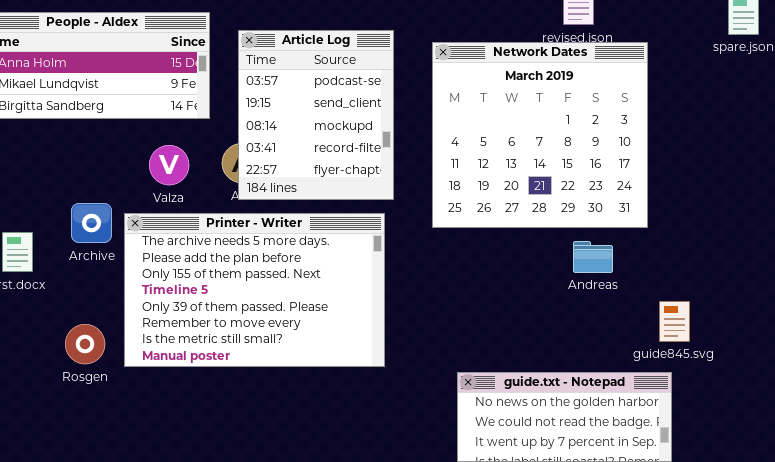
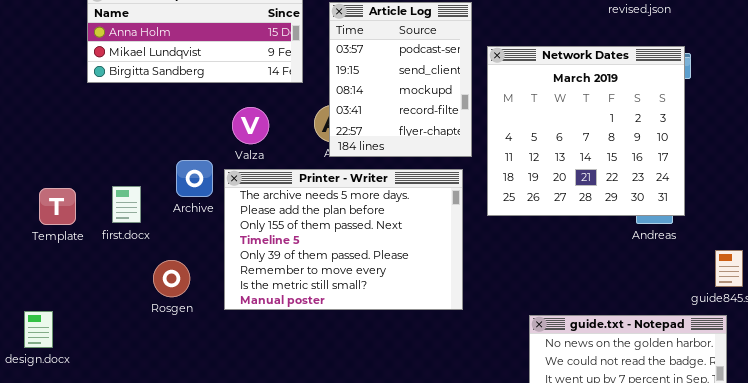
Network Dates: [432,42,648,228] -> [487,46,685,216], moved
Valza: [149,145,189,185] -> [232,107,269,144], moved
Rosgen: [65,324,105,364] -> [153,260,190,297], moved

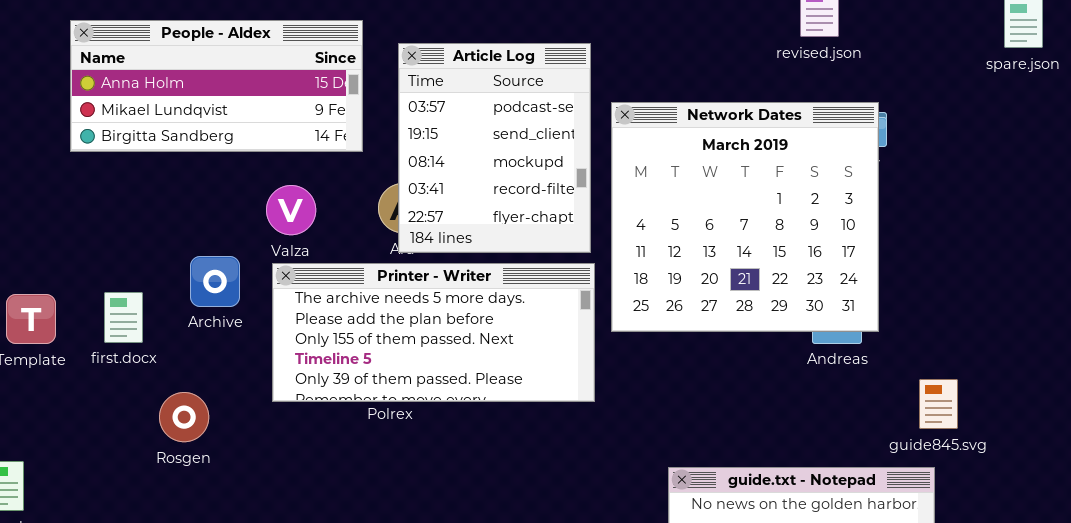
Printer - Writer: [224,169,463,310] -> [272,263,595,402], moved, resized

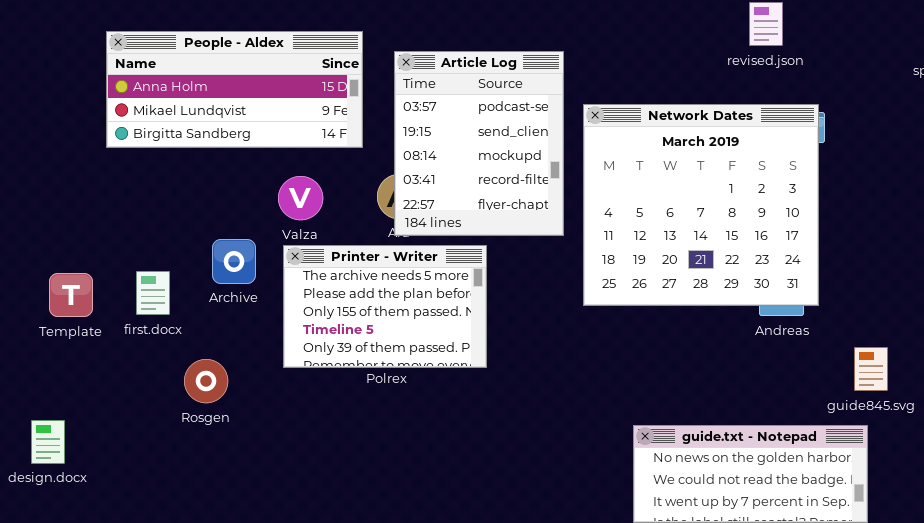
Printer - Writer: [272,263,595,402] -> [283,245,487,368], resized

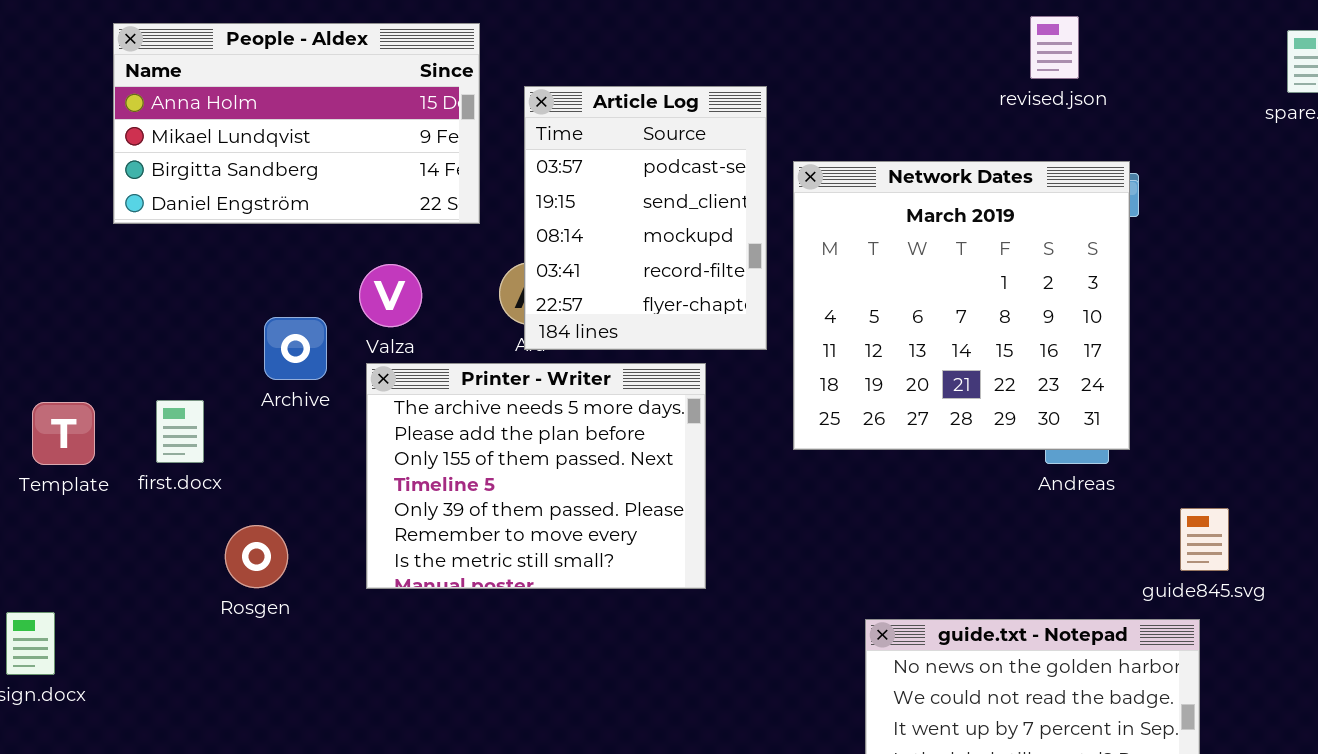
People - Aldex: [106,31,363,148] -> [113,23,480,224], resized
Archive: [212,239,256,284] -> [264,317,327,380], moved
Printer - Writer: [283,245,487,368] -> [366,363,706,589], resized

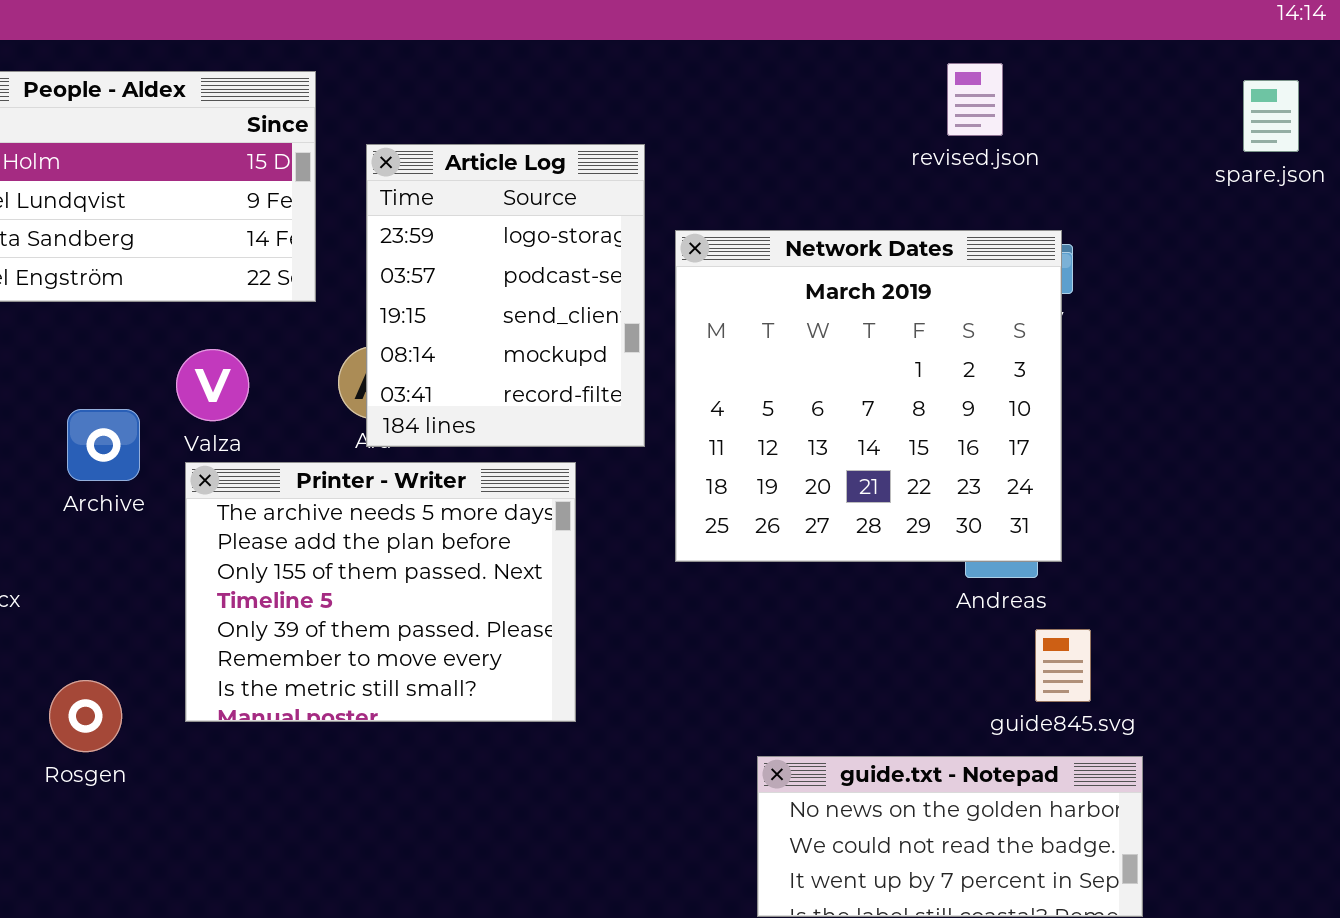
Article Log: [524,86,767,350] -> [366,144,645,447], scrolled up 1 row
guide845.svg: [1180,508,1229,571] -> [1035,629,1091,702], moved
Rosgen: [225,525,288,588] -> [49,680,122,752], moved

